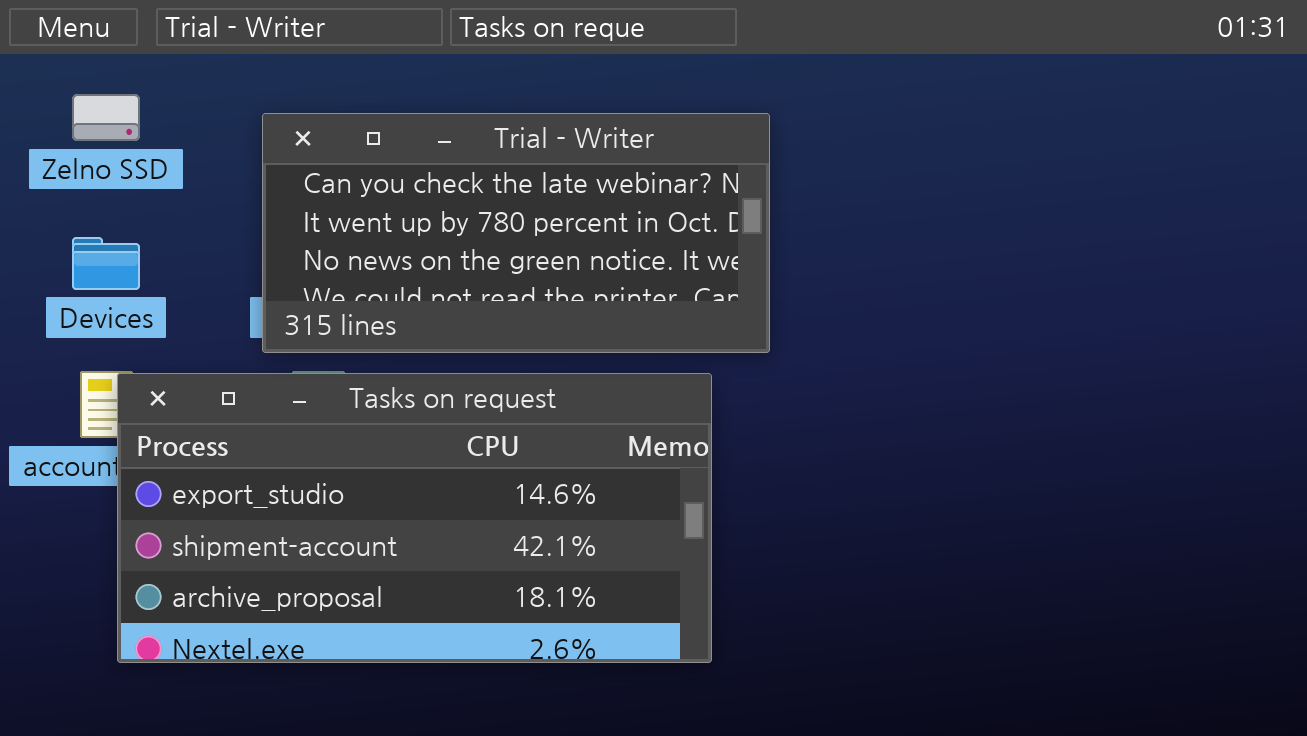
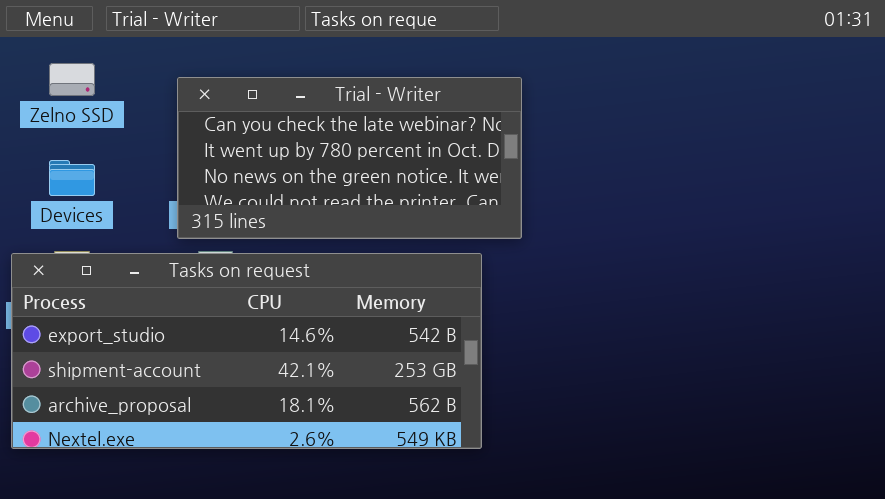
Tasks on request: [117,373,712,663] -> [11,253,482,449], resized

